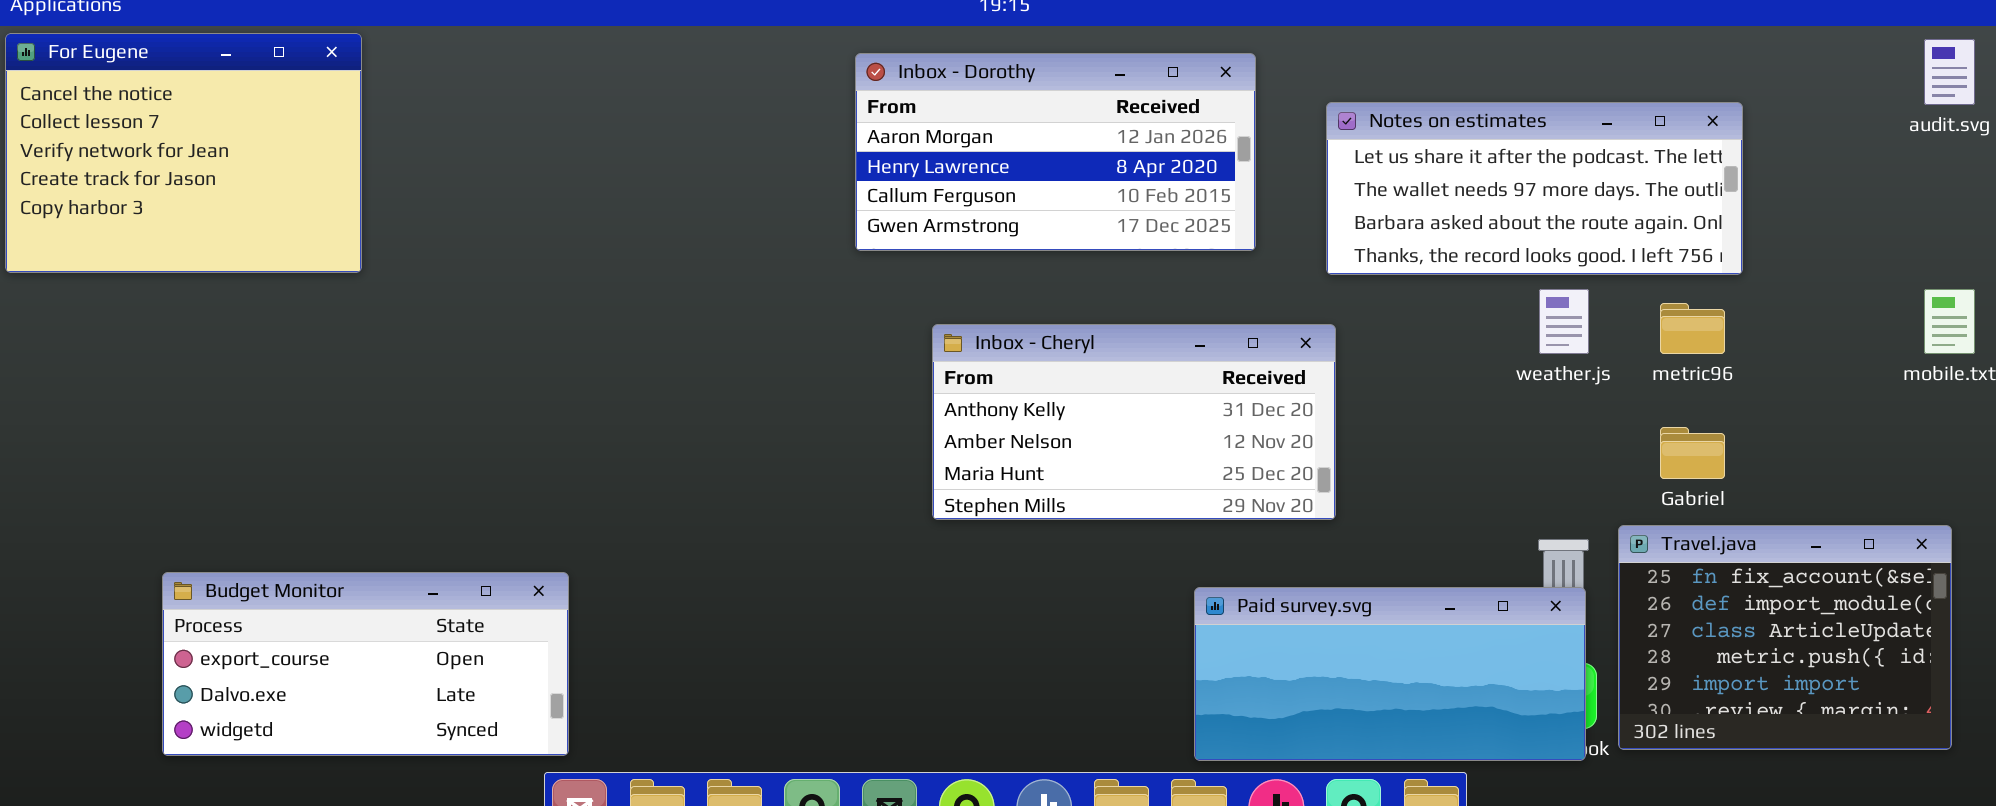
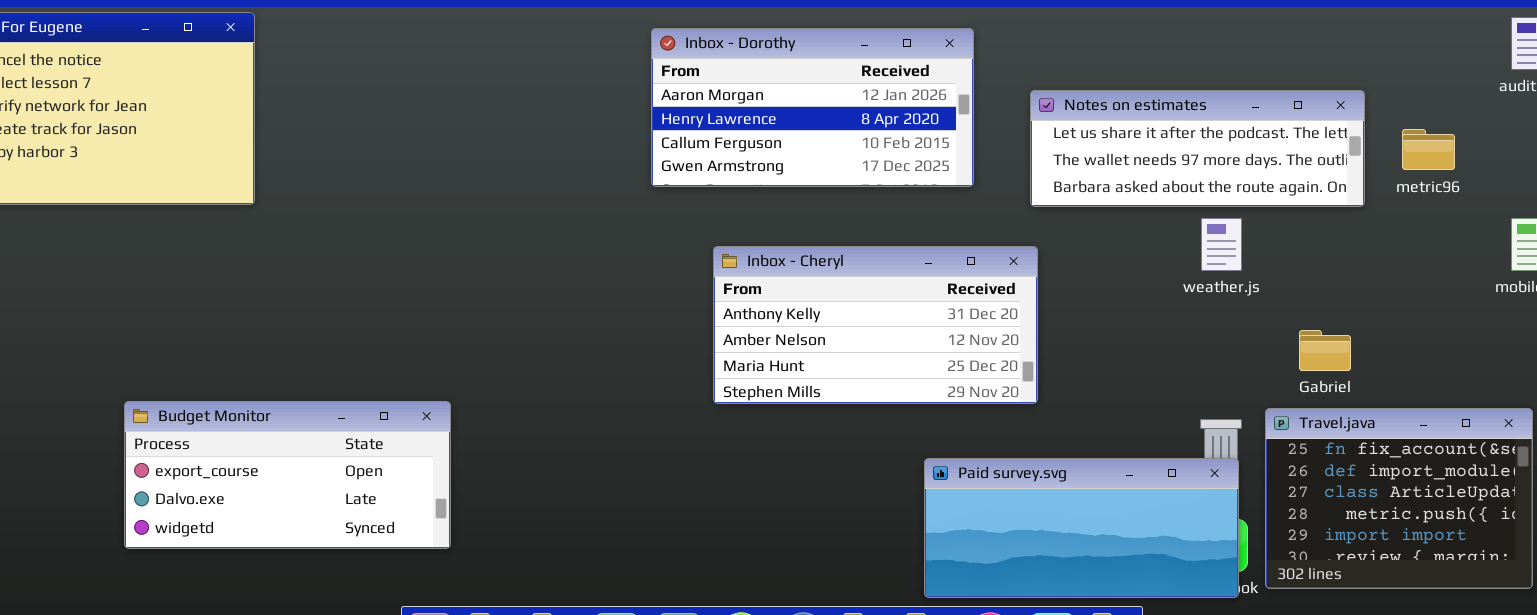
Notes on estimates: [1326,102,1743,275] -> [1030,90,1365,207], resized
metric96: [1660,303,1725,354] -> [1402,129,1455,170], moved
Budget Monitor: [162,572,569,756] -> [124,401,451,549], moved

